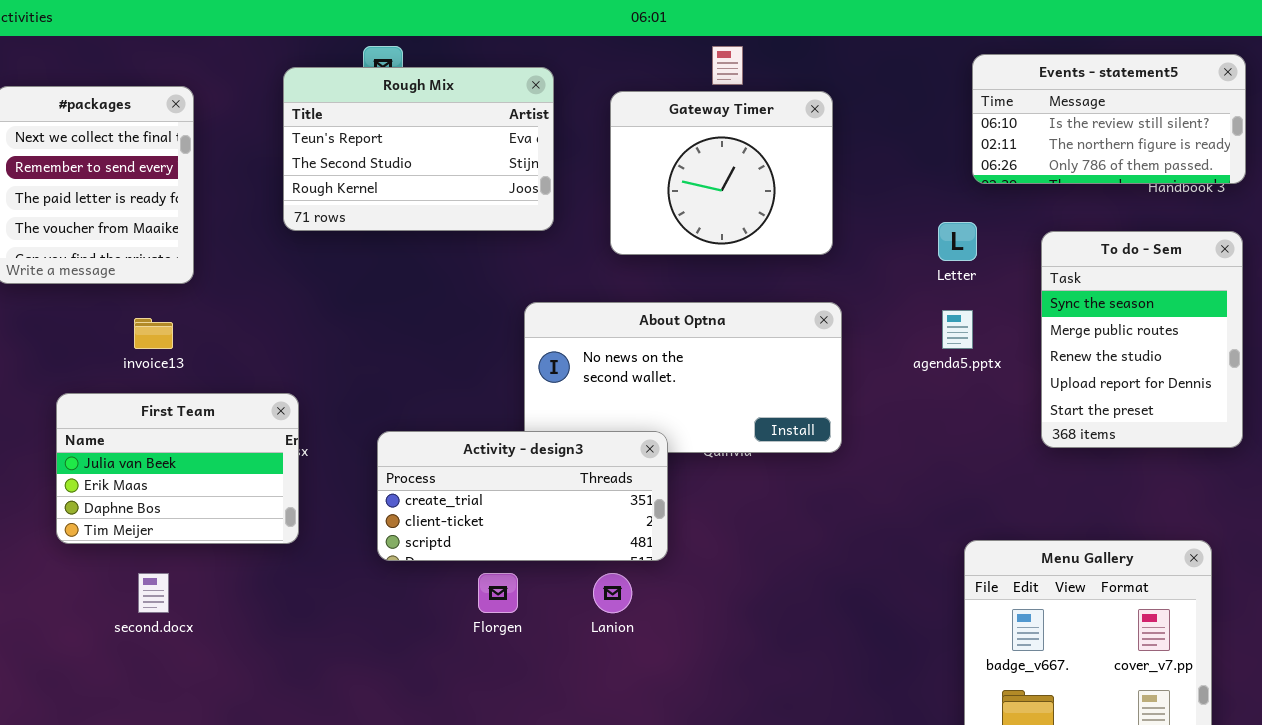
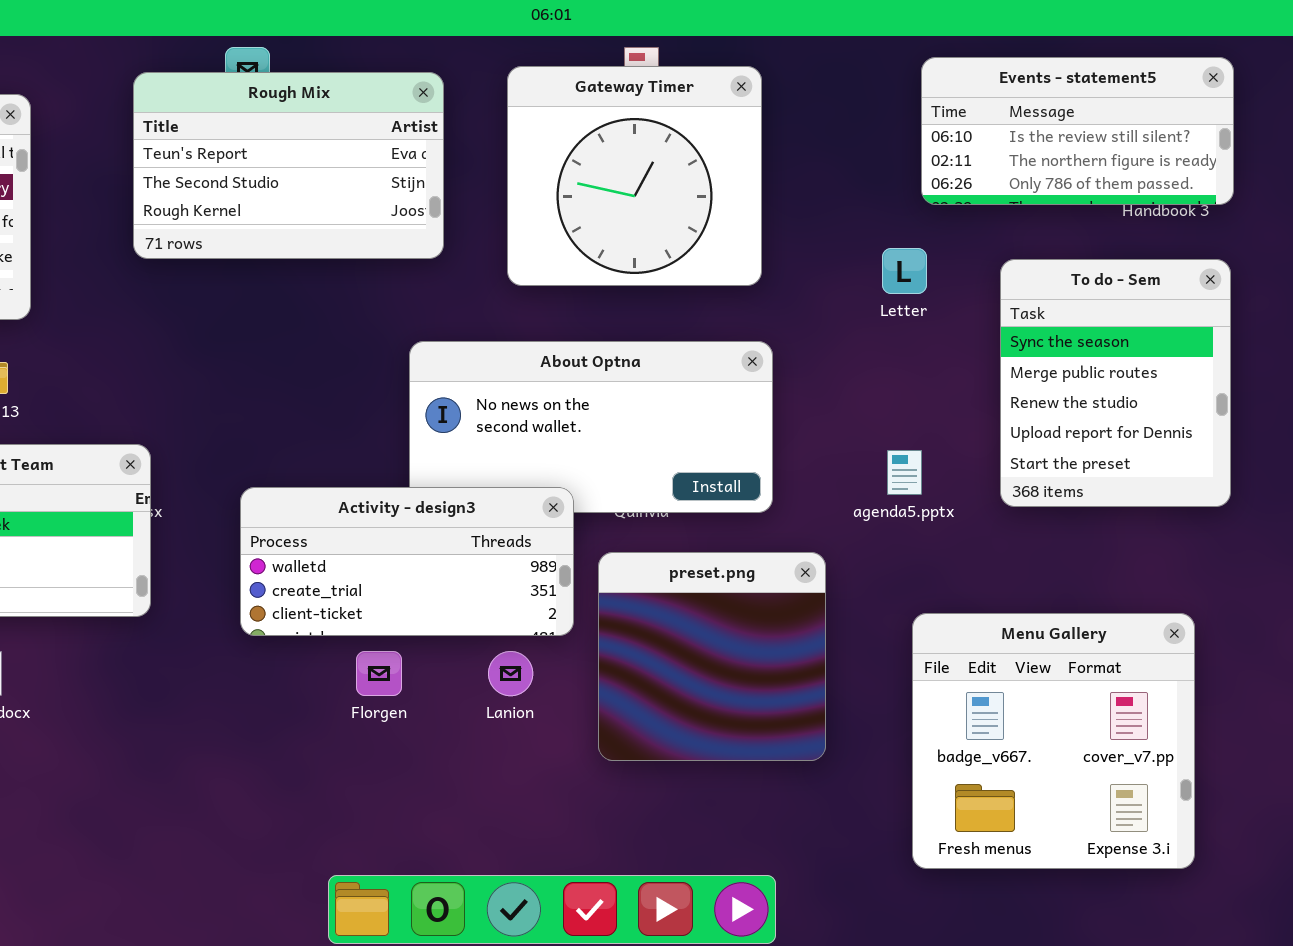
Gateway Timer: [610,91,833,255] -> [507,66,762,286], resized
agenda5.pptx: [942,310,973,349] -> [887,450,922,495], moved
Activity - design3: [377,431,668,561] -> [240,487,574,636], scrolled up 1 row
preset.png: none -> [598,552,826,761], opened

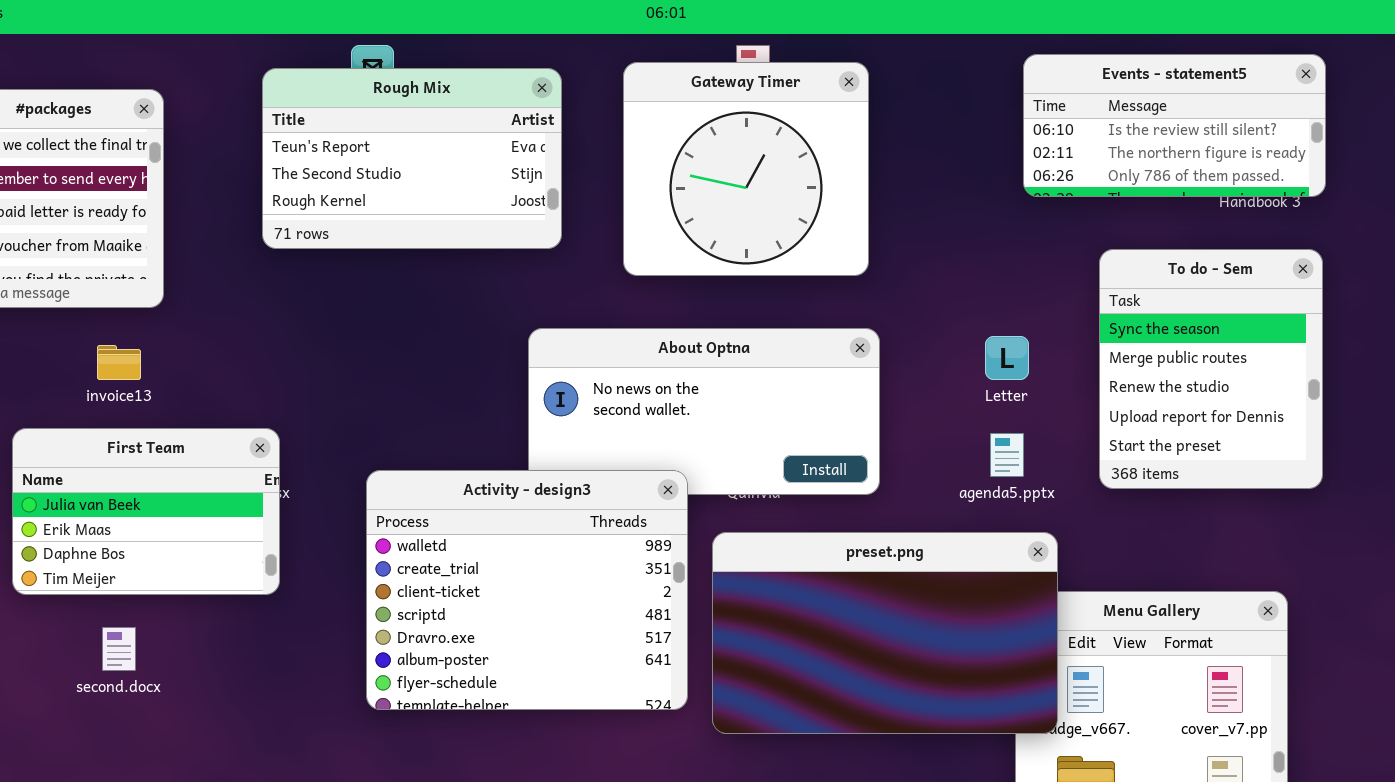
Letter: [882,248,927,294] -> [985,336,1029,380], moved
Activity - design3: [240,487,574,636] -> [366,470,688,710], resized
preset.png: [598,552,826,761] -> [712,532,1058,734], resized

